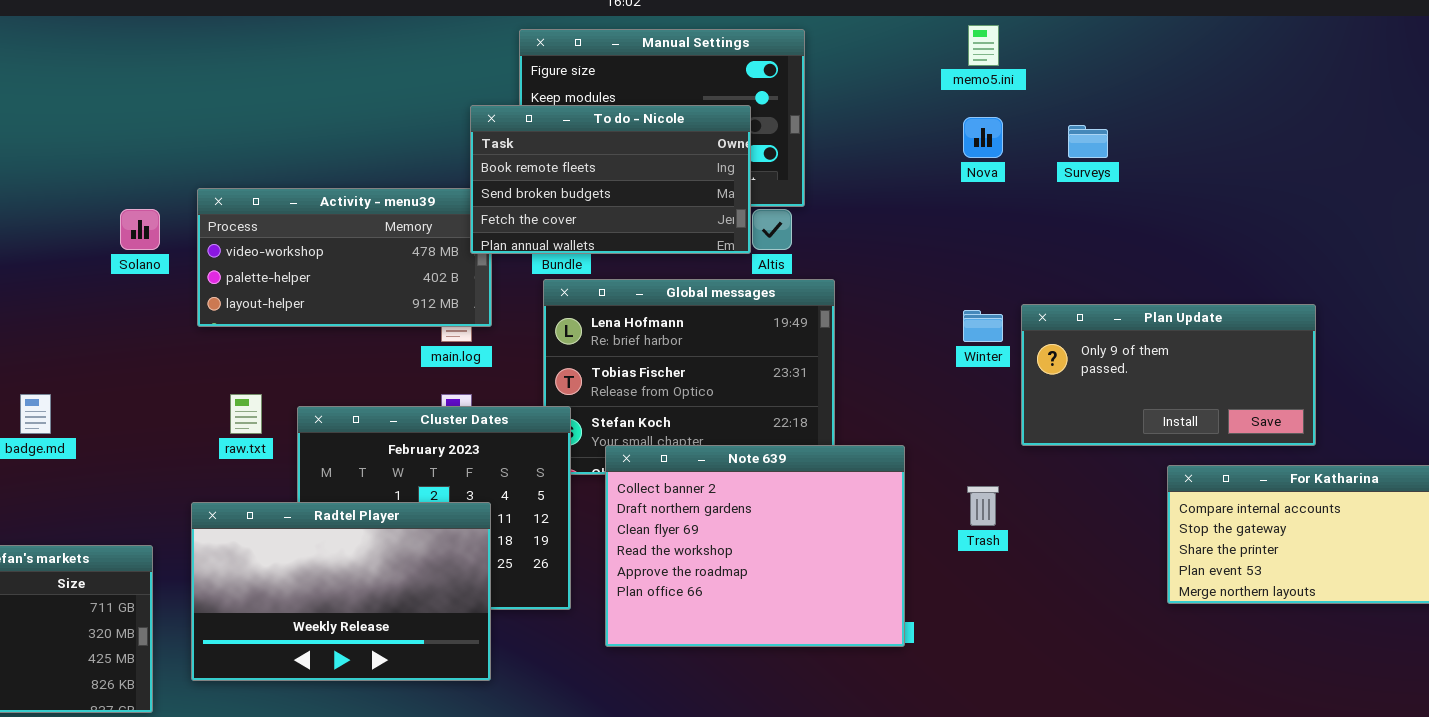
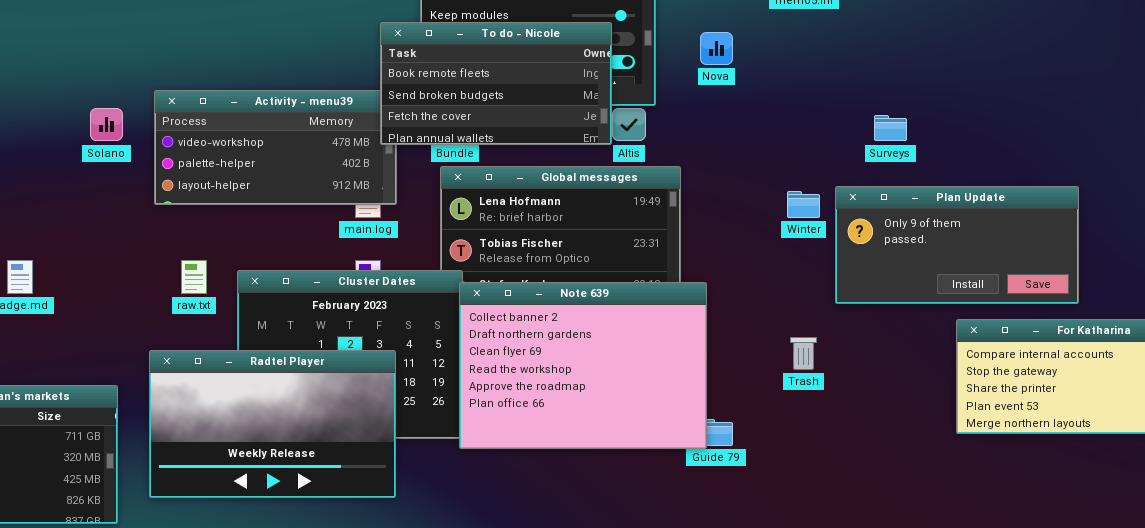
Nova: [963,117,1003,158] -> [700,32,733,65], moved
Surveys: [1068,125,1108,158] -> [874,115,907,141], moved
Note 639: [605,445,905,647] -> [459,282,707,449], moved

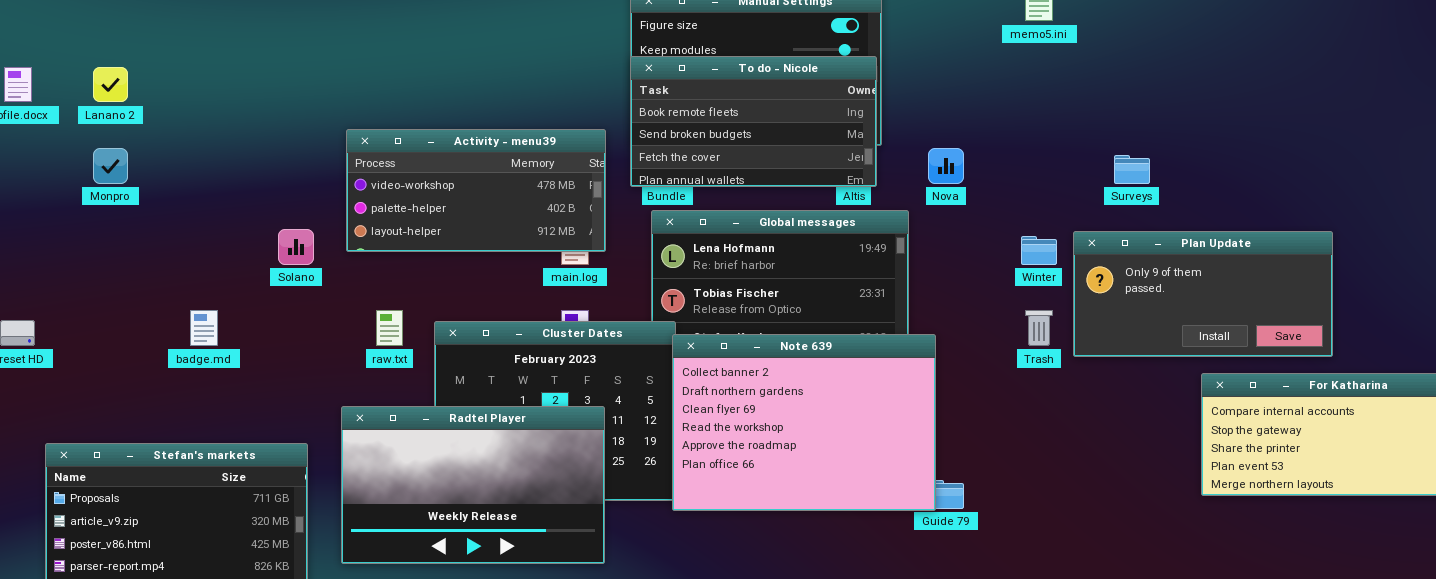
To do - Nicole: [380,22,612,145] -> [630,56,877,187], moved
Nova: [700,32,733,65] -> [928,148,964,184], moved
Solano: [90,108,123,141] -> [278,229,314,265], moved
Trash: [790,337,817,370] -> [1025,310,1053,346], moved

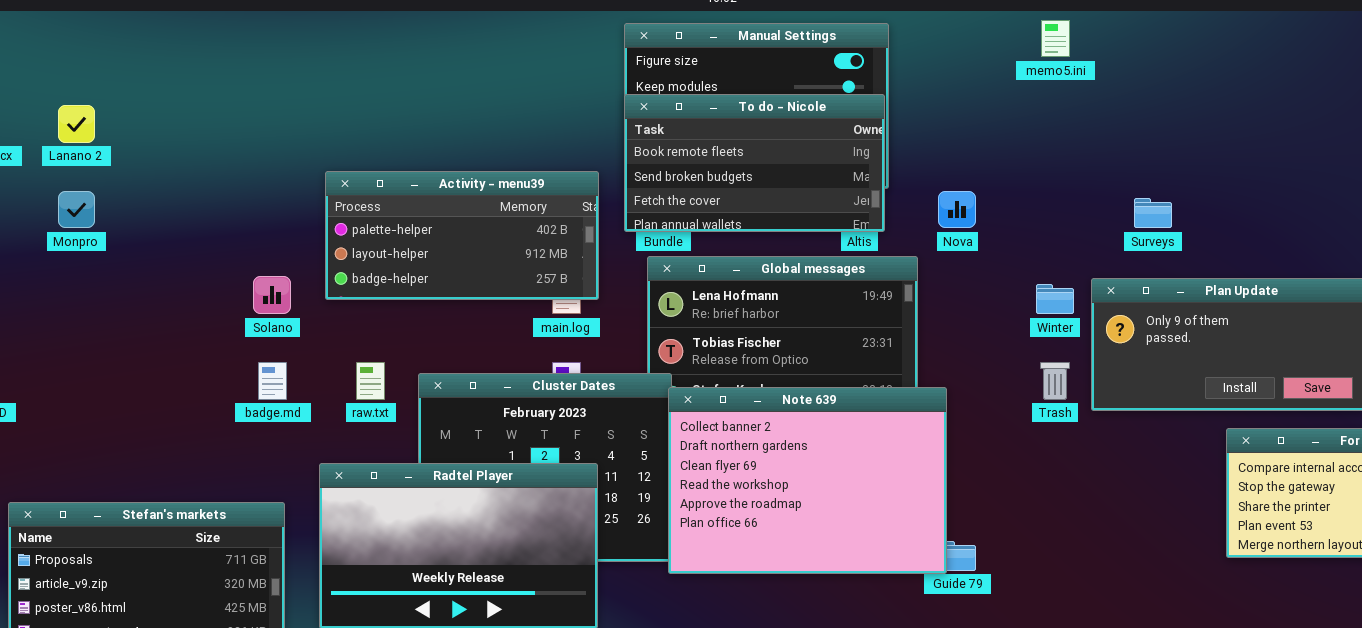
Activity - menu39: [346,129,606,252] -> [325,171,599,300], scrolled down 1 row
badge.md: [190,310,218,346] -> [258,362,287,400], moved

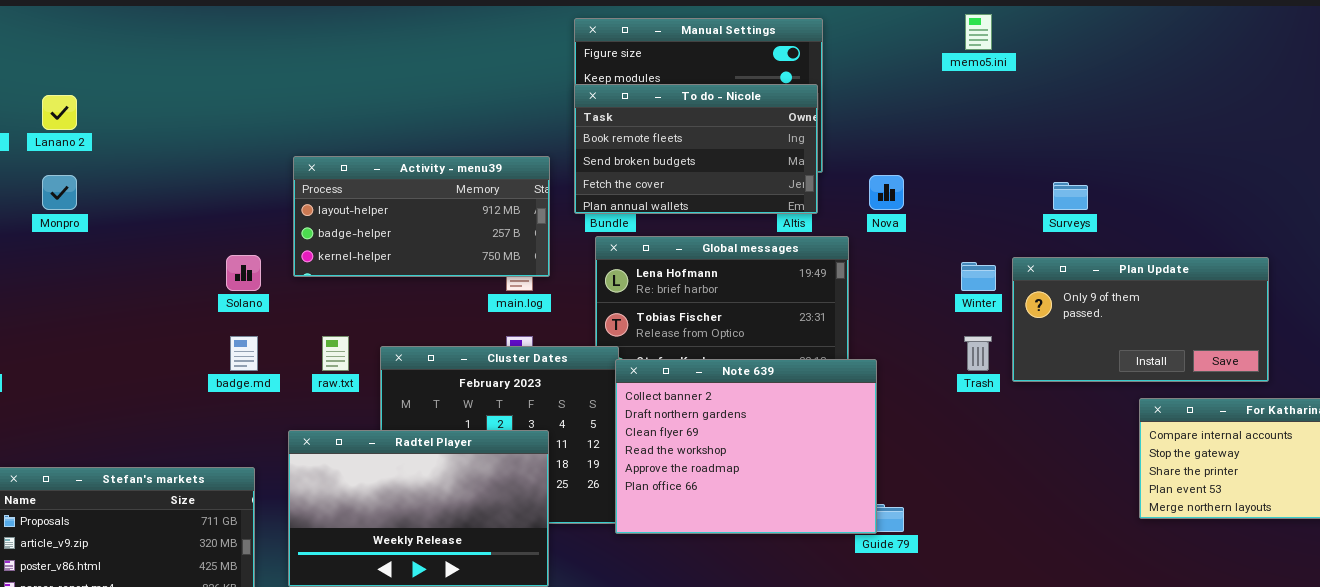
Activity - menu39: [325,171,599,300] -> [293,156,550,277], scrolled down 1 row

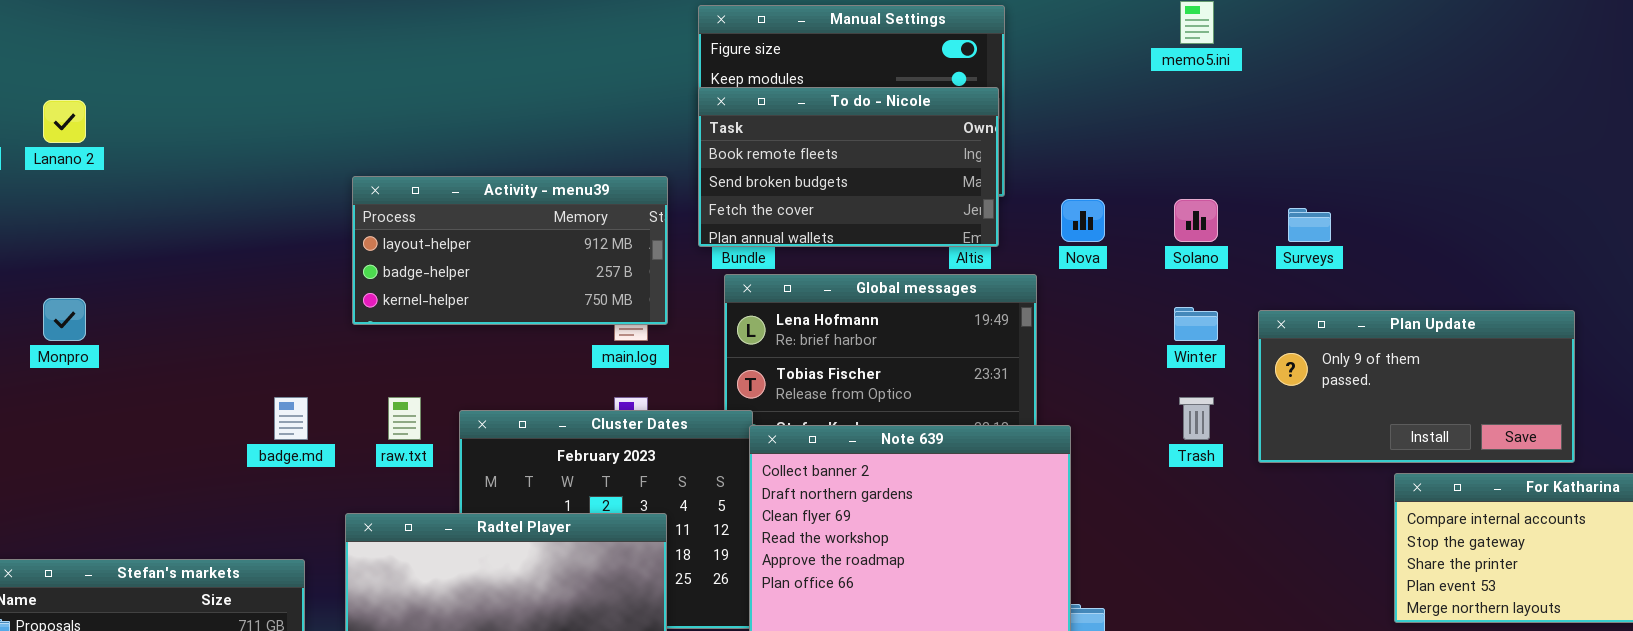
Monpro: [42,175,77,210] -> [43,298,86,341], moved
Solano: [226,255,261,291] -> [1174,199,1218,242], moved
Plan Update: [1012,257,1269,382] -> [1258,310,1575,463], moved

